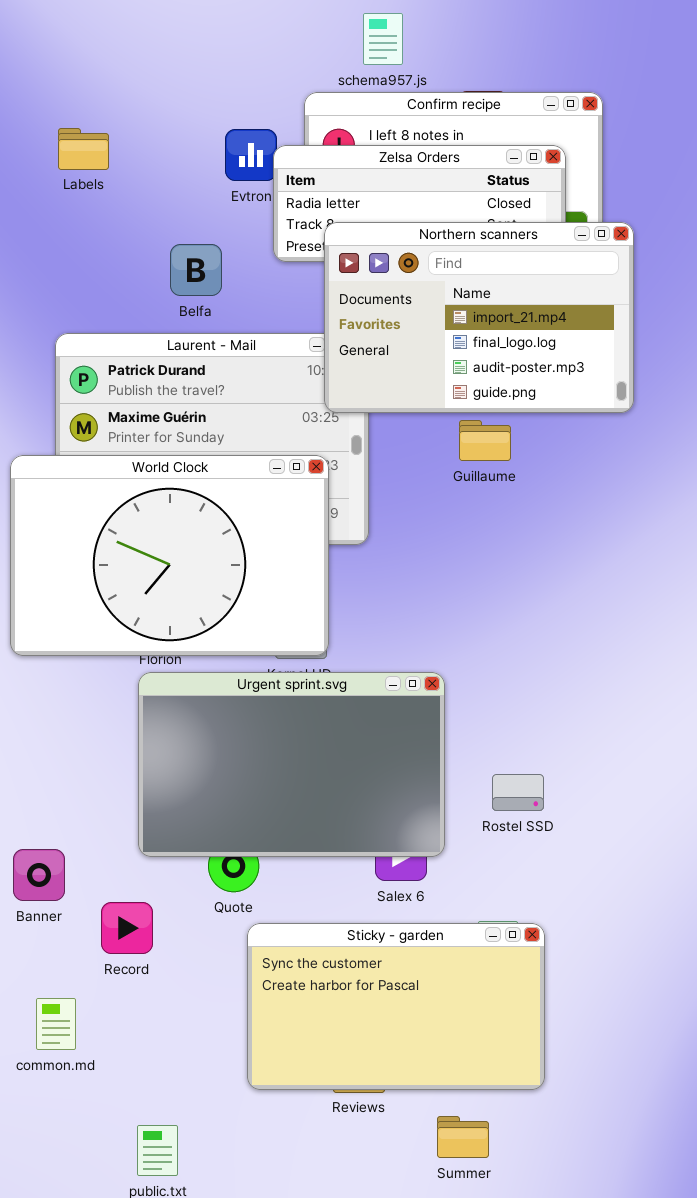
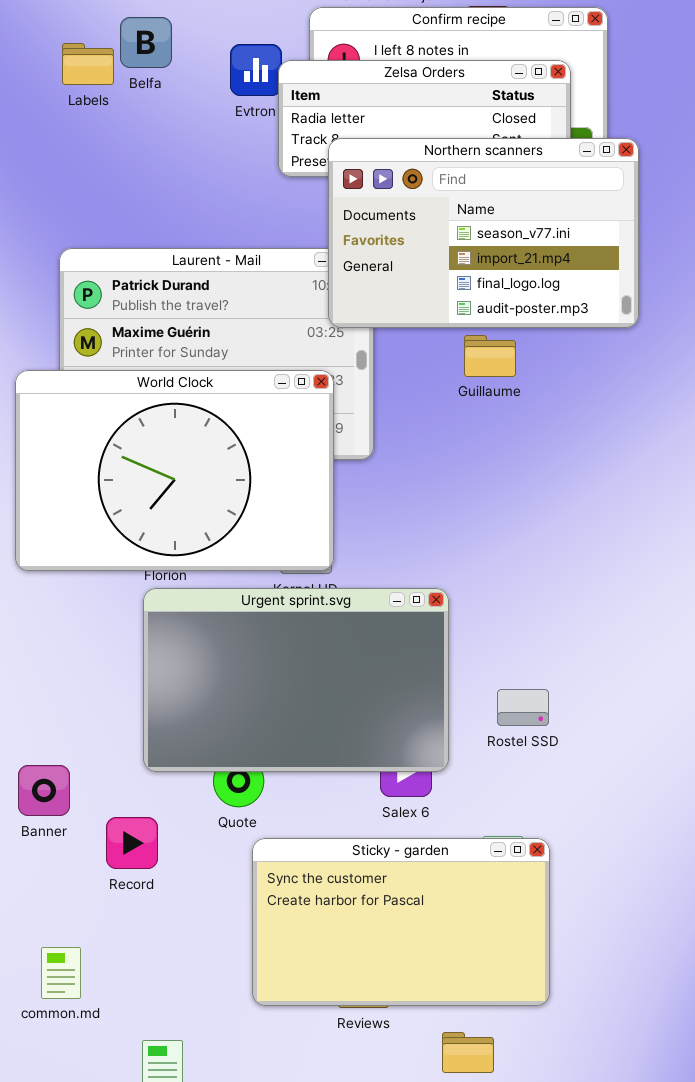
Northern scanners: [324,222,634,413] -> [328,138,639,328], scrolled up 1 row
Belfa: [170,244,222,296] -> [120,17,172,68], moved
common.md: [36,998,76,1050] -> [41,947,81,999], moved

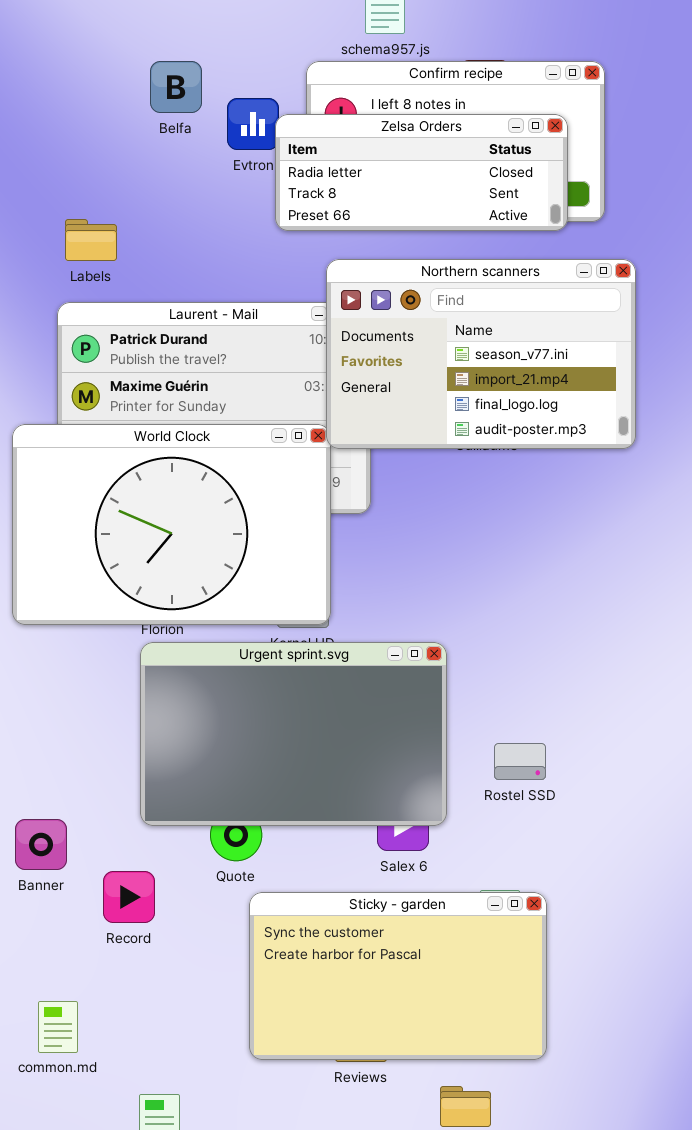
Belfa: [120,17,172,68] -> [150,61,202,113], moved
Labels: [62,43,114,85] -> [65,219,117,261], moved
Northern scanners: [328,138,639,328] -> [326,259,636,449], moved

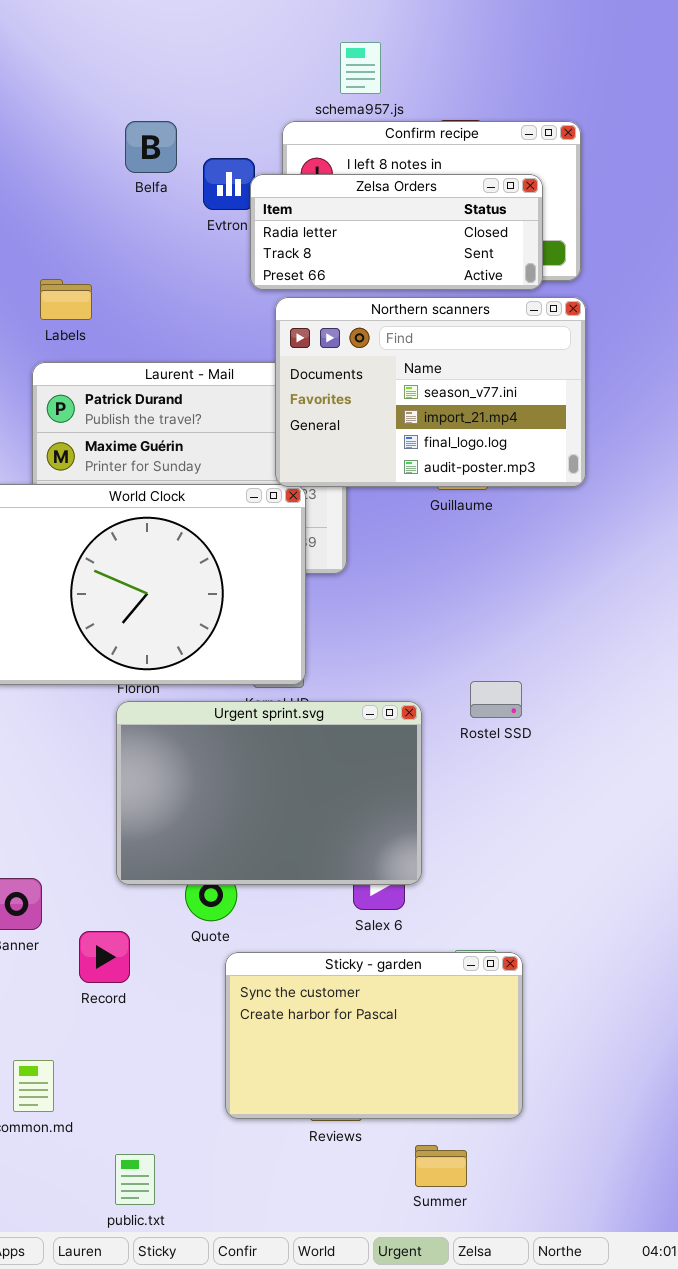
Northern scanners: [326,259,636,449] -> [275,297,586,487], moved
Rostel SSD: [494,743,546,780] -> [470,681,522,718], moved

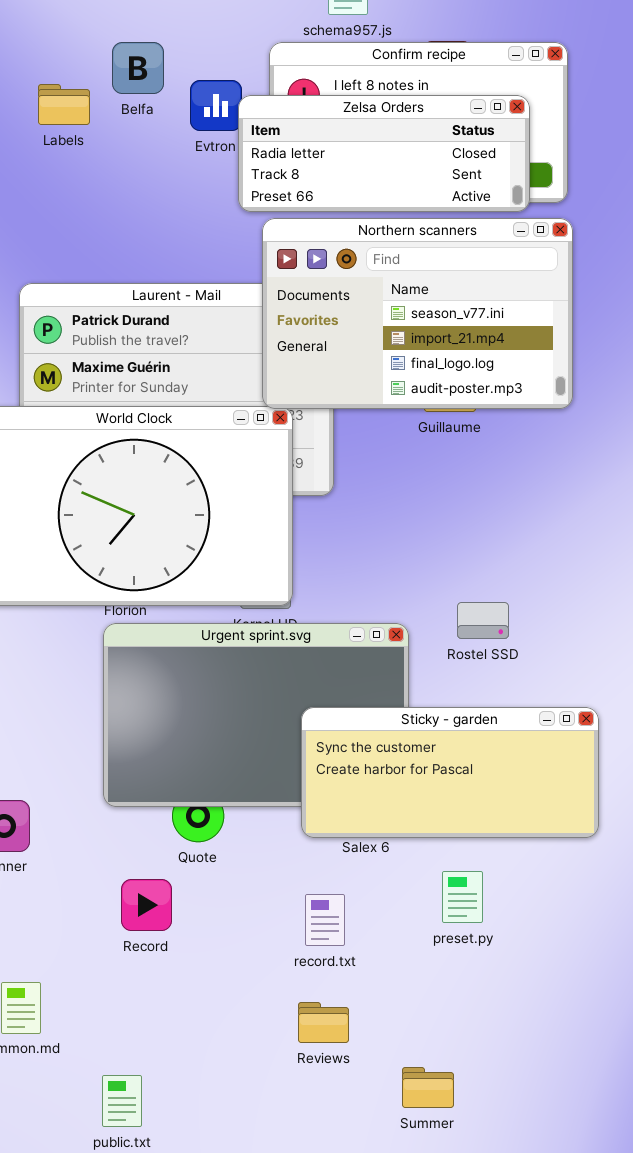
Labels: [40,279,92,320] -> [38,84,90,125], moved
Record: [79,931,130,983] -> [121,879,172,931], moved
Sticky - garden: [225,952,523,1119] -> [301,707,599,838], moved, resized

